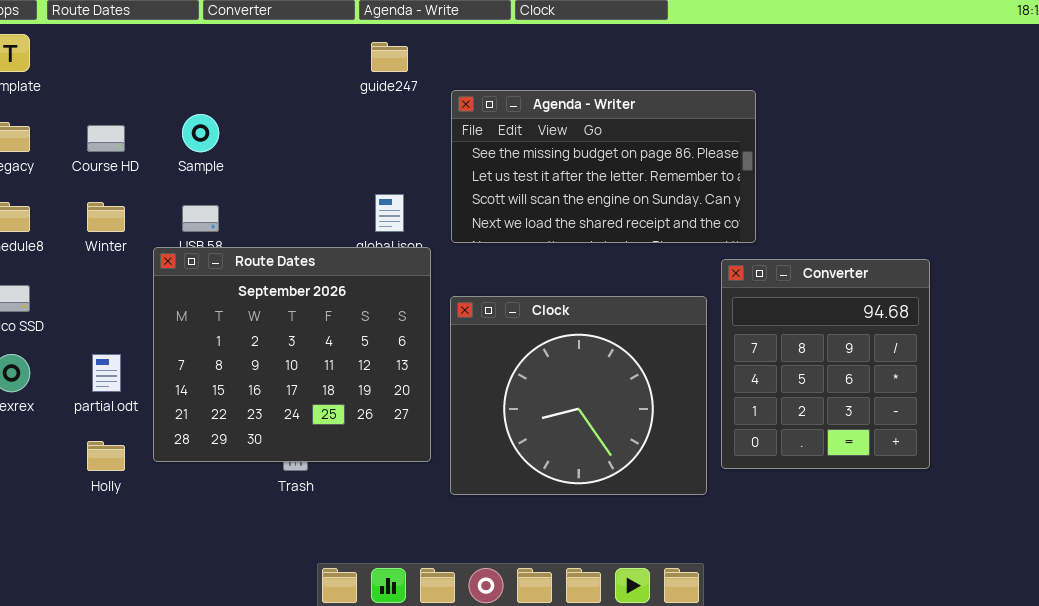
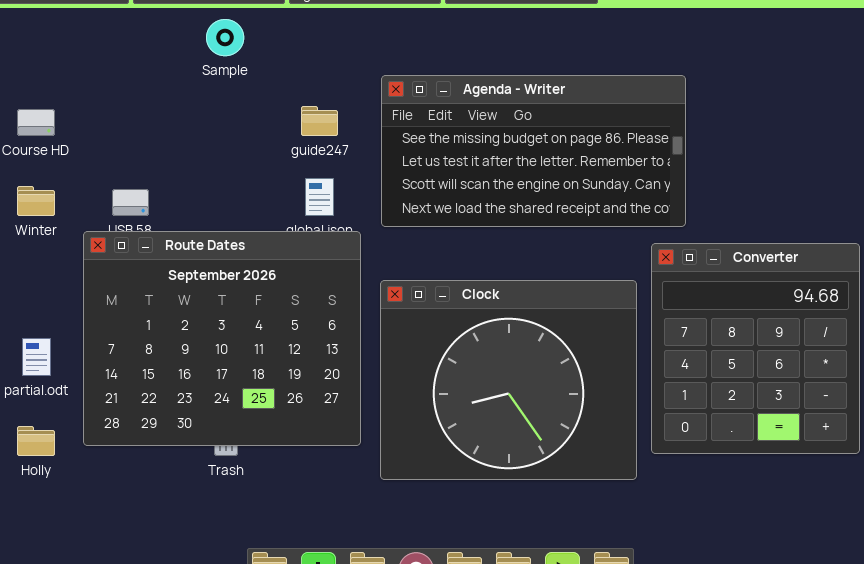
guide247: [371,42,408,72] -> [301,106,338,136], moved
Sample: [182,114,219,152] -> [206,19,244,56], moved

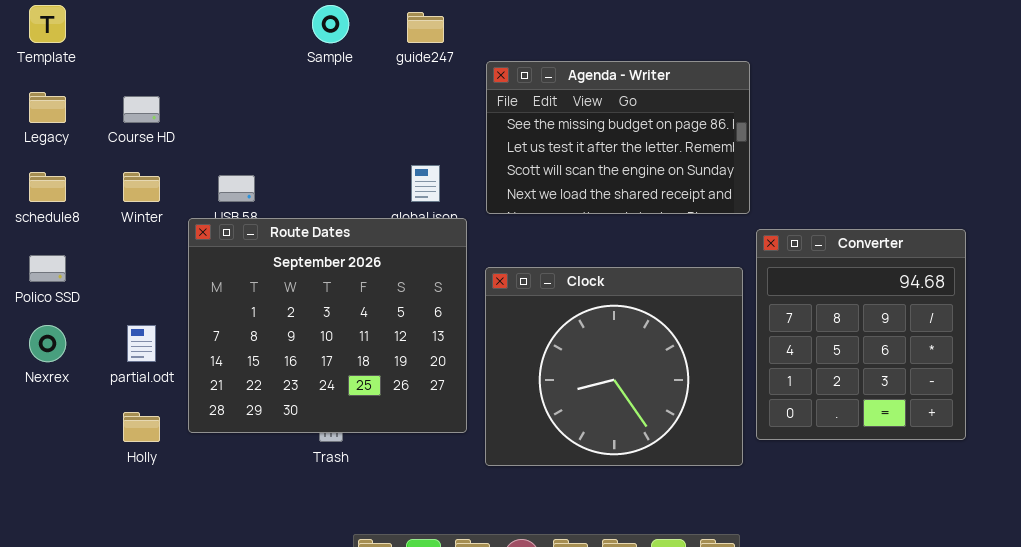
Agenda - Writer: [381,75,686,227] -> [486,61,750,214], resized
guide247: [301,106,338,136] -> [407,12,444,43], moved

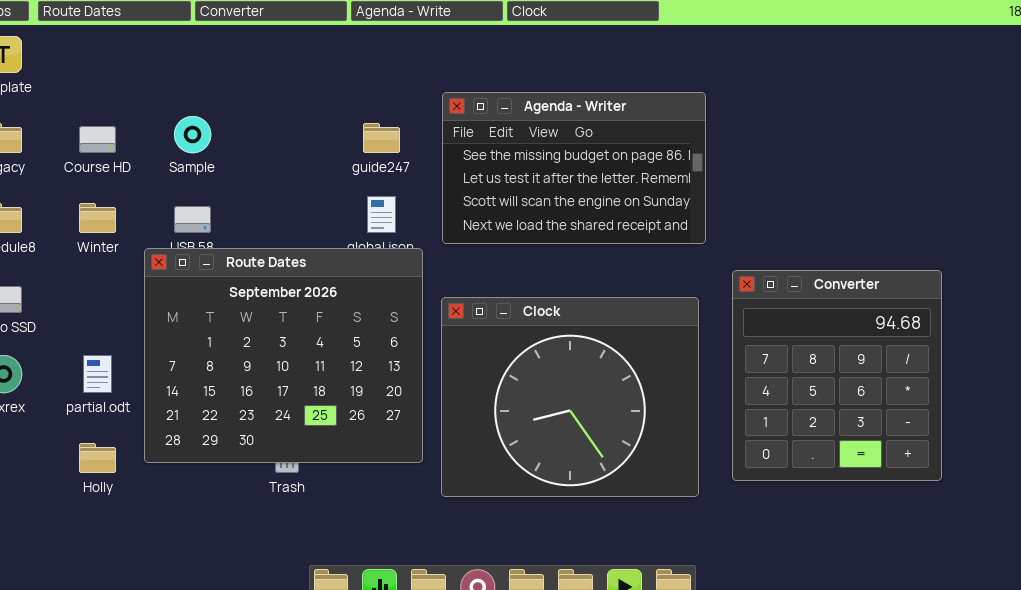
Sample: [312,5,349,43] -> [174,116,211,153], moved
guide247: [407,12,444,43] -> [363,123,400,153], moved
Converter: [756,229,966,440] -> [732,270,942,481], moved

